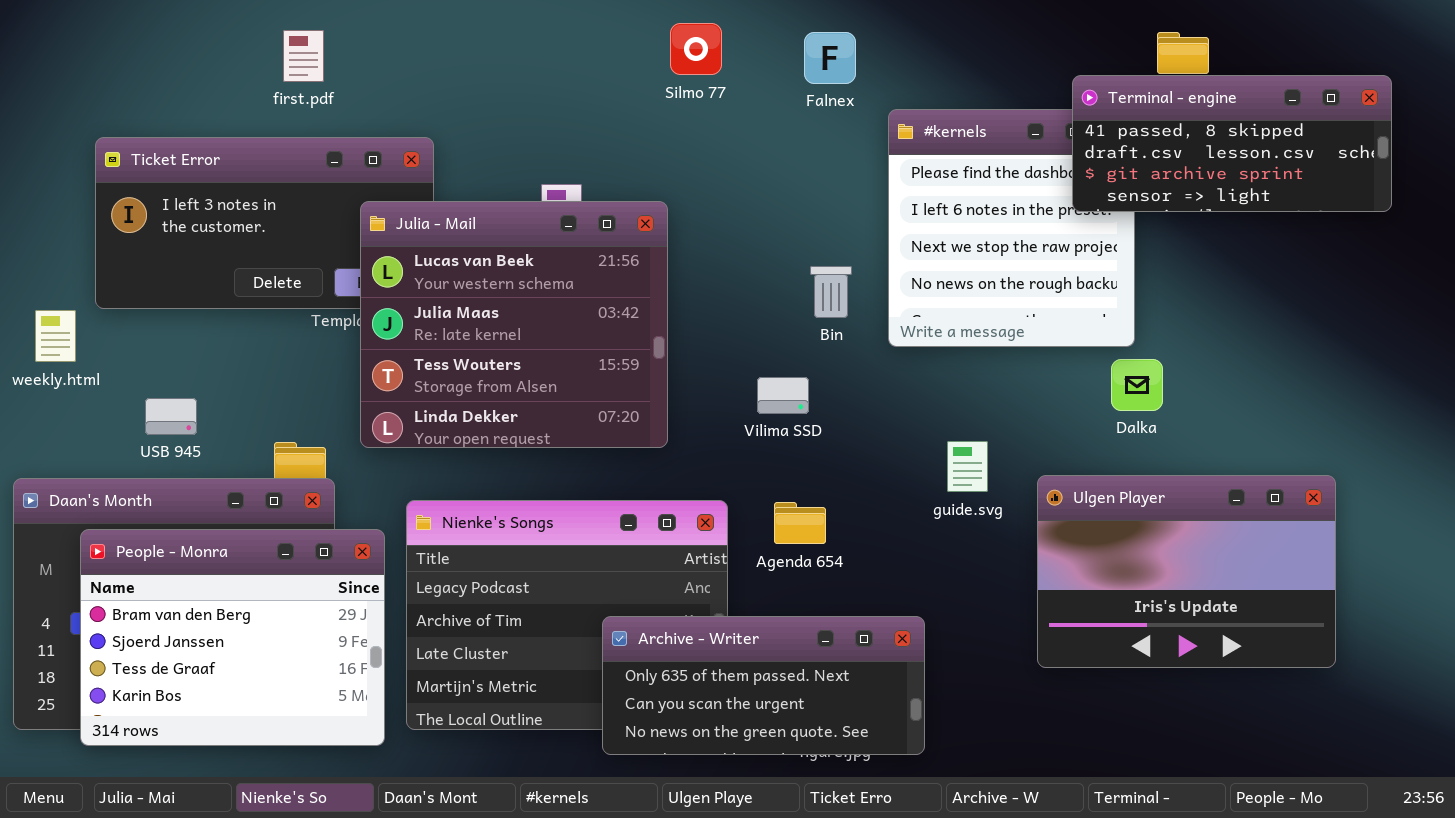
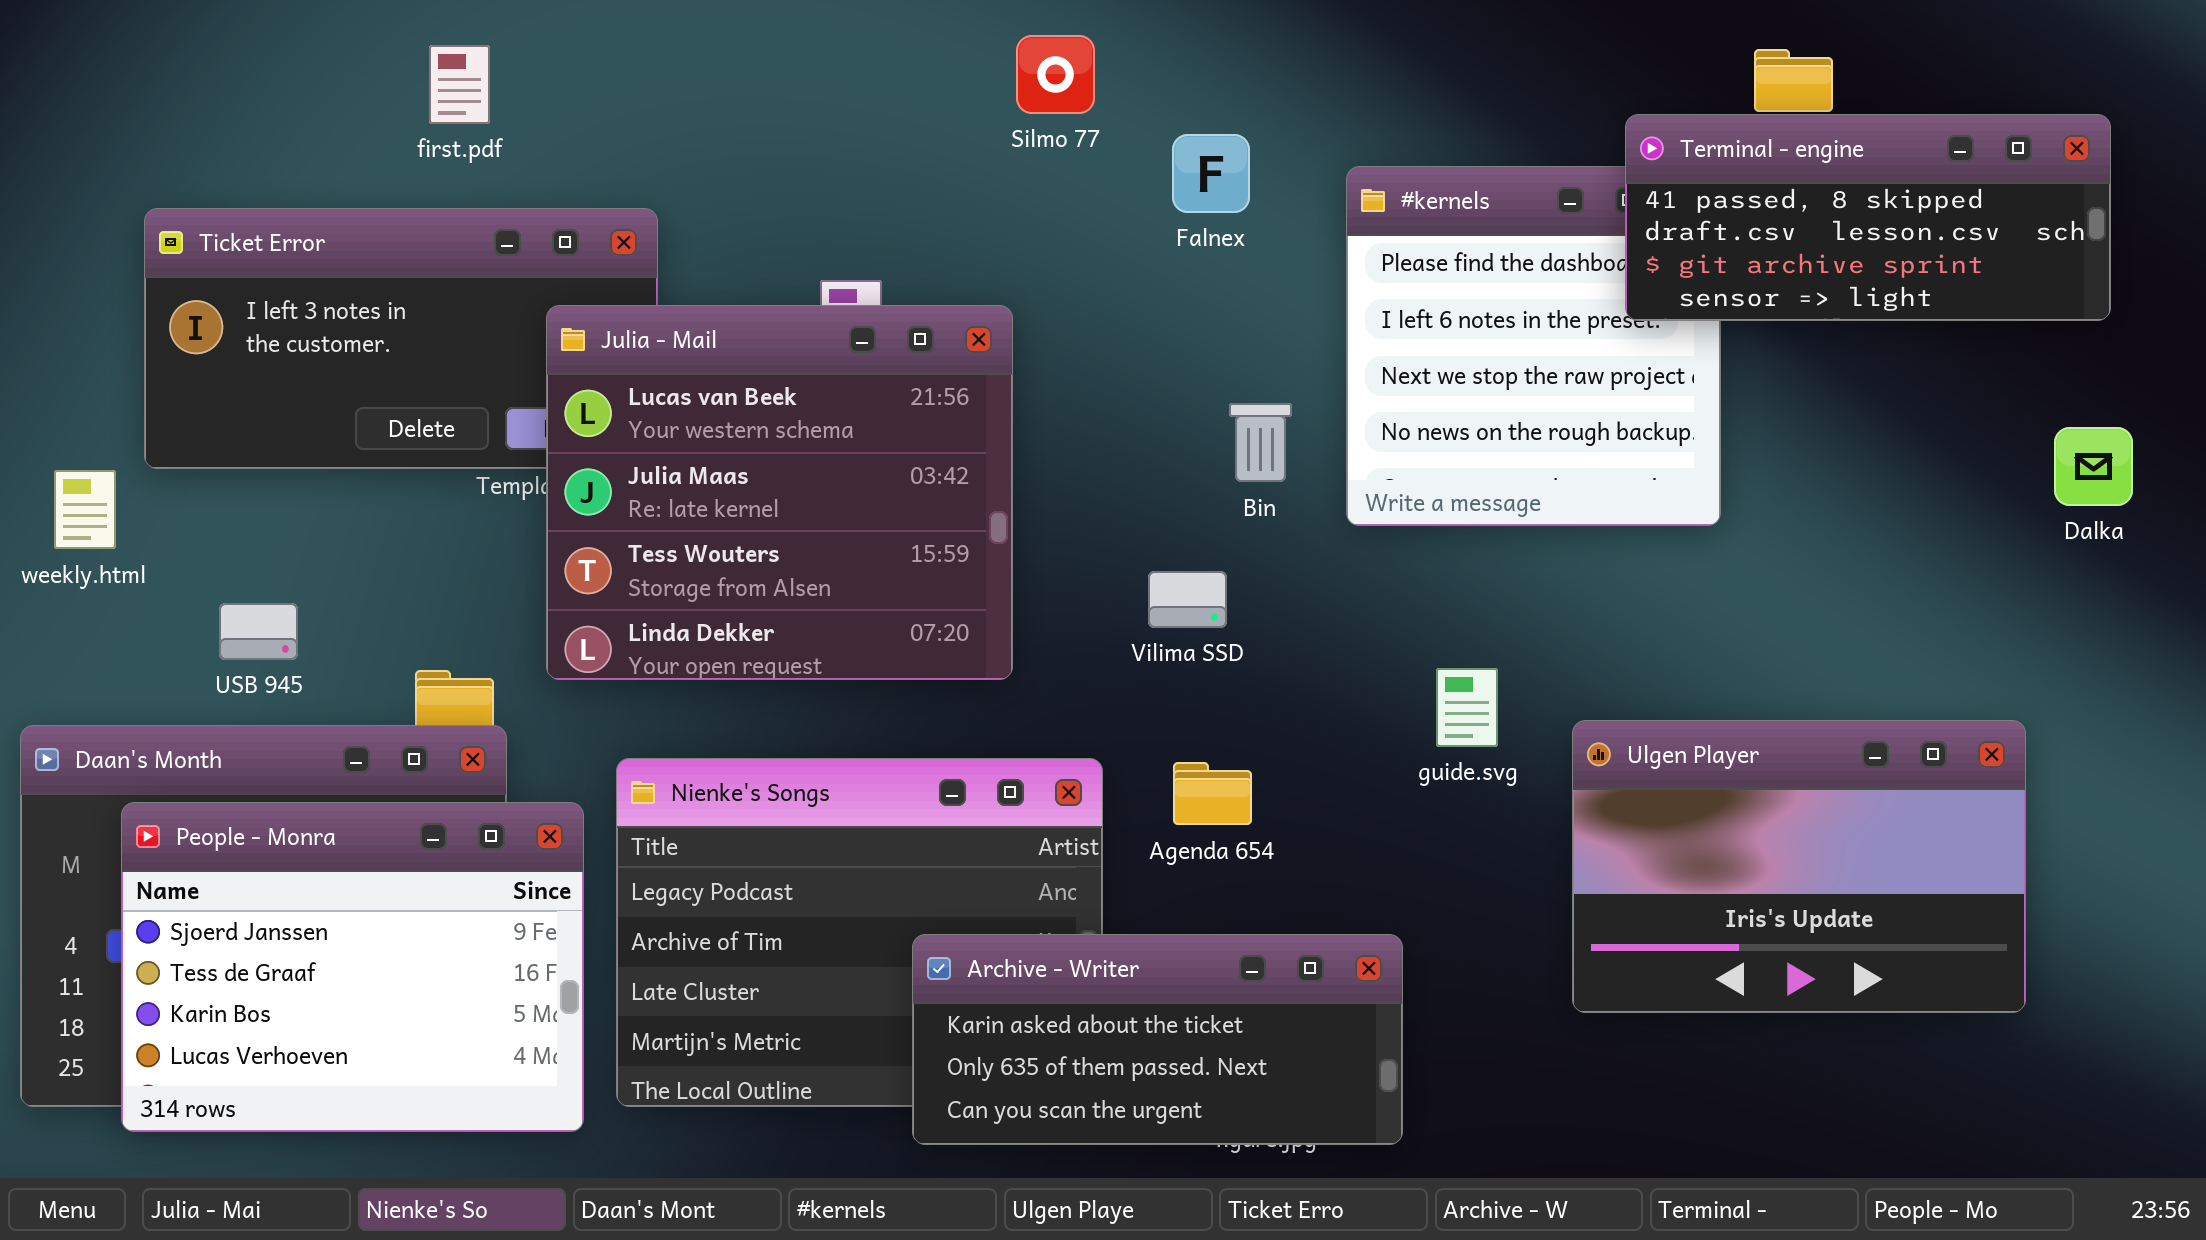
Falnex: [804,32,856,84] -> [1172,134,1250,213], moved
Dalka: [1111,359,1163,411] -> [2054,427,2133,506], moved
People - Monra: [80,529,385,746] -> [121,802,584,1132], scrolled down 1 row
Archive - Writer: [602,616,925,755] -> [912,934,1403,1145], scrolled up 1 row

